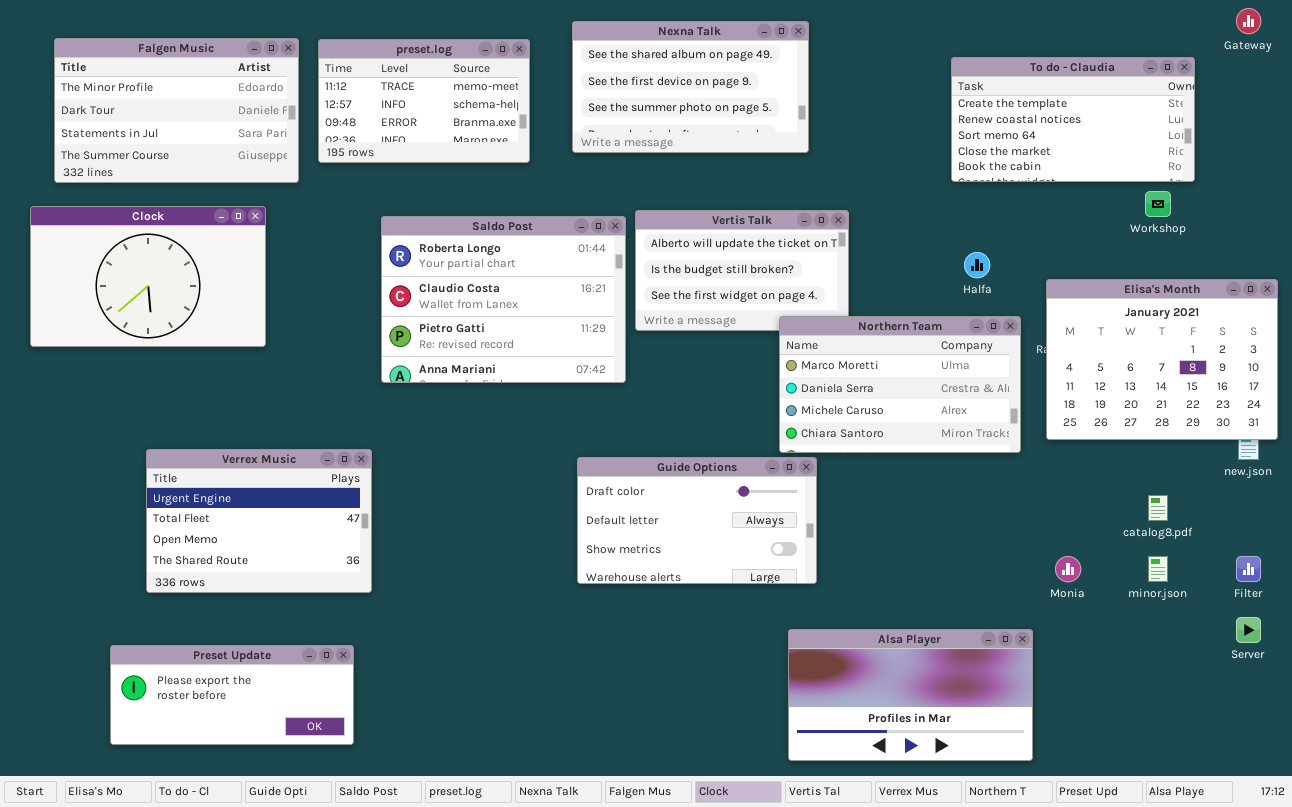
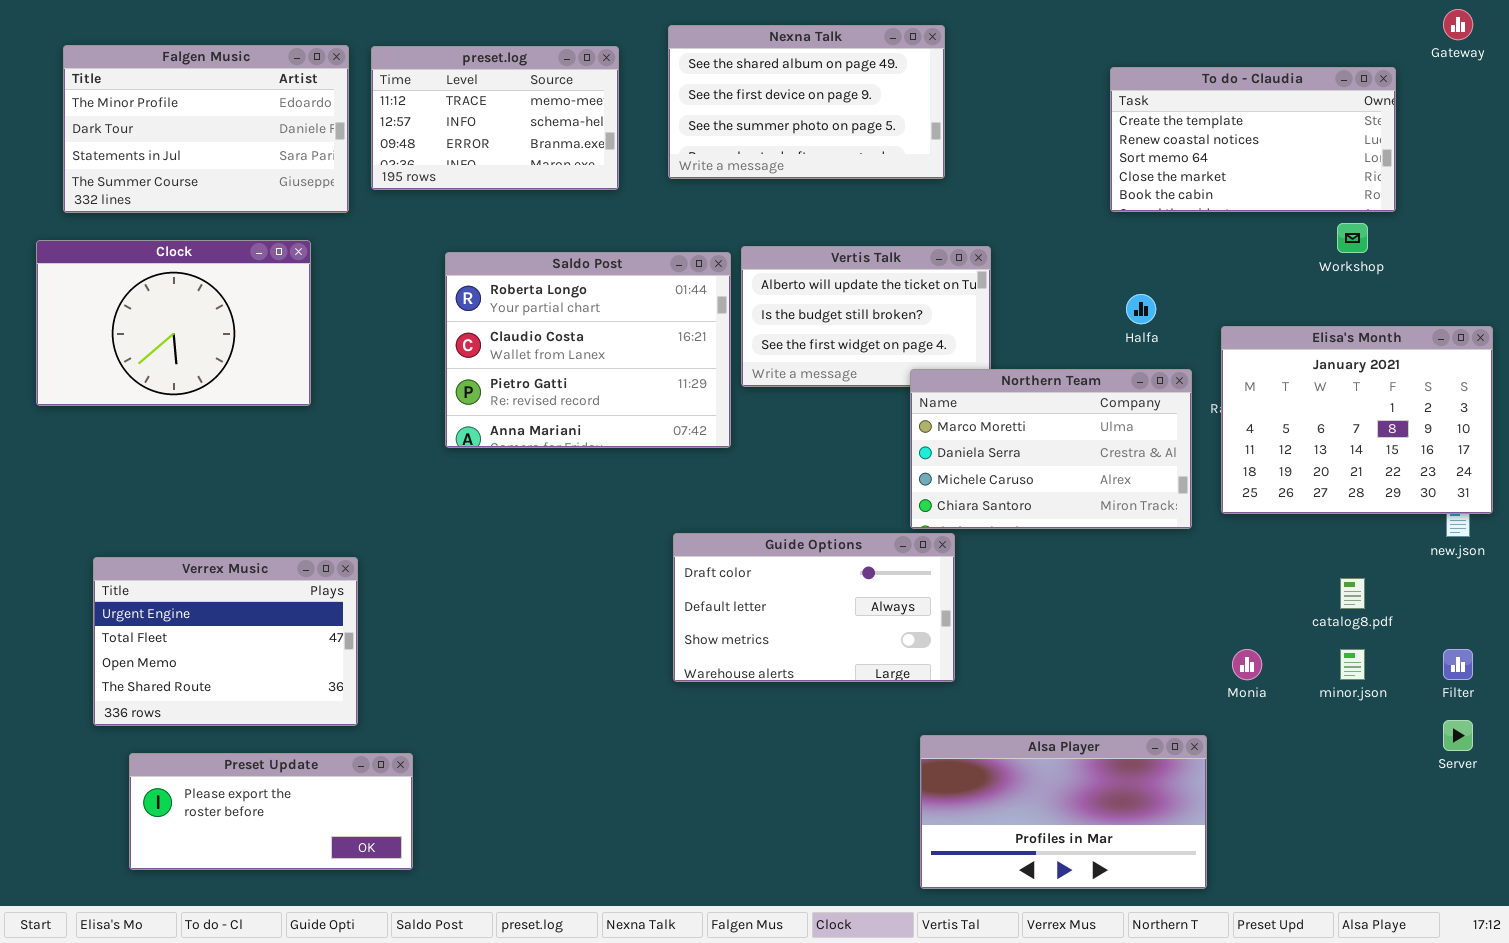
Verrex Music: [146,449,372,593] -> [93,557,358,726], moved

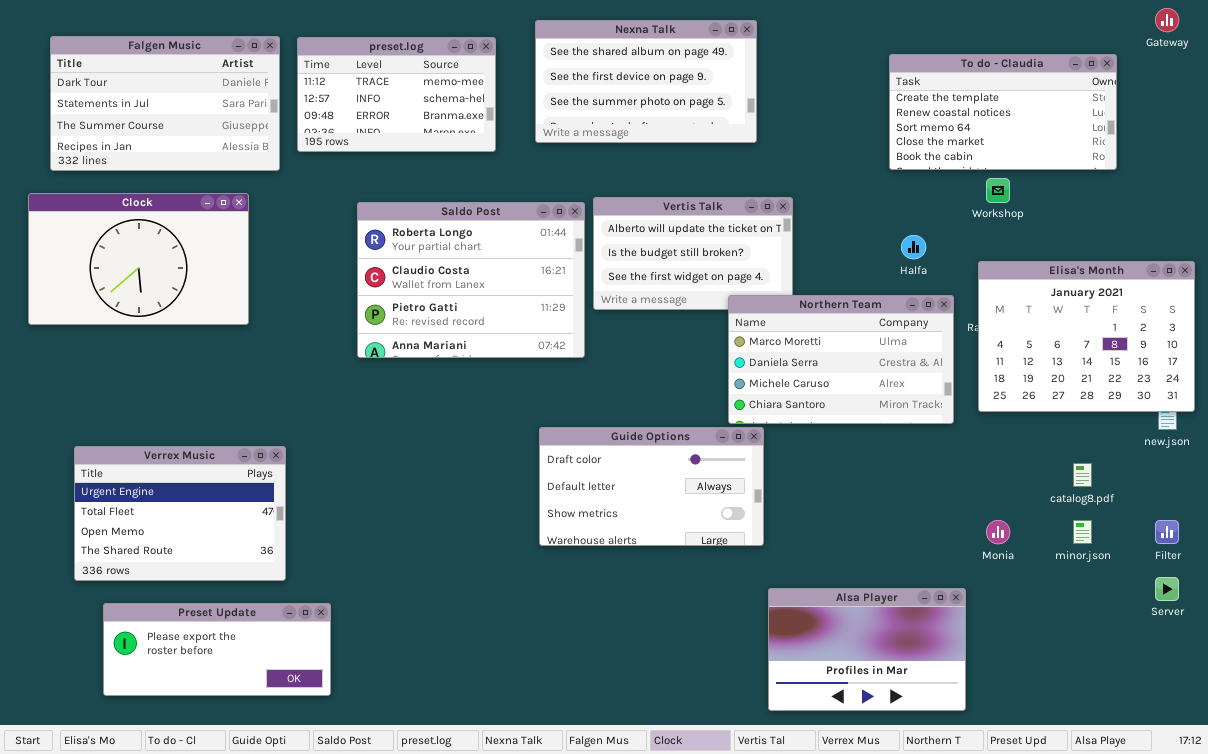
Falgen Music: [63,45,349,213] -> [50,36,280,171], scrolled down 1 row
Workshop: [1337,223,1368,253] -> [986,178,1010,203], moved
Alsa Player: [920,735,1207,889] -> [768,588,966,711], resized

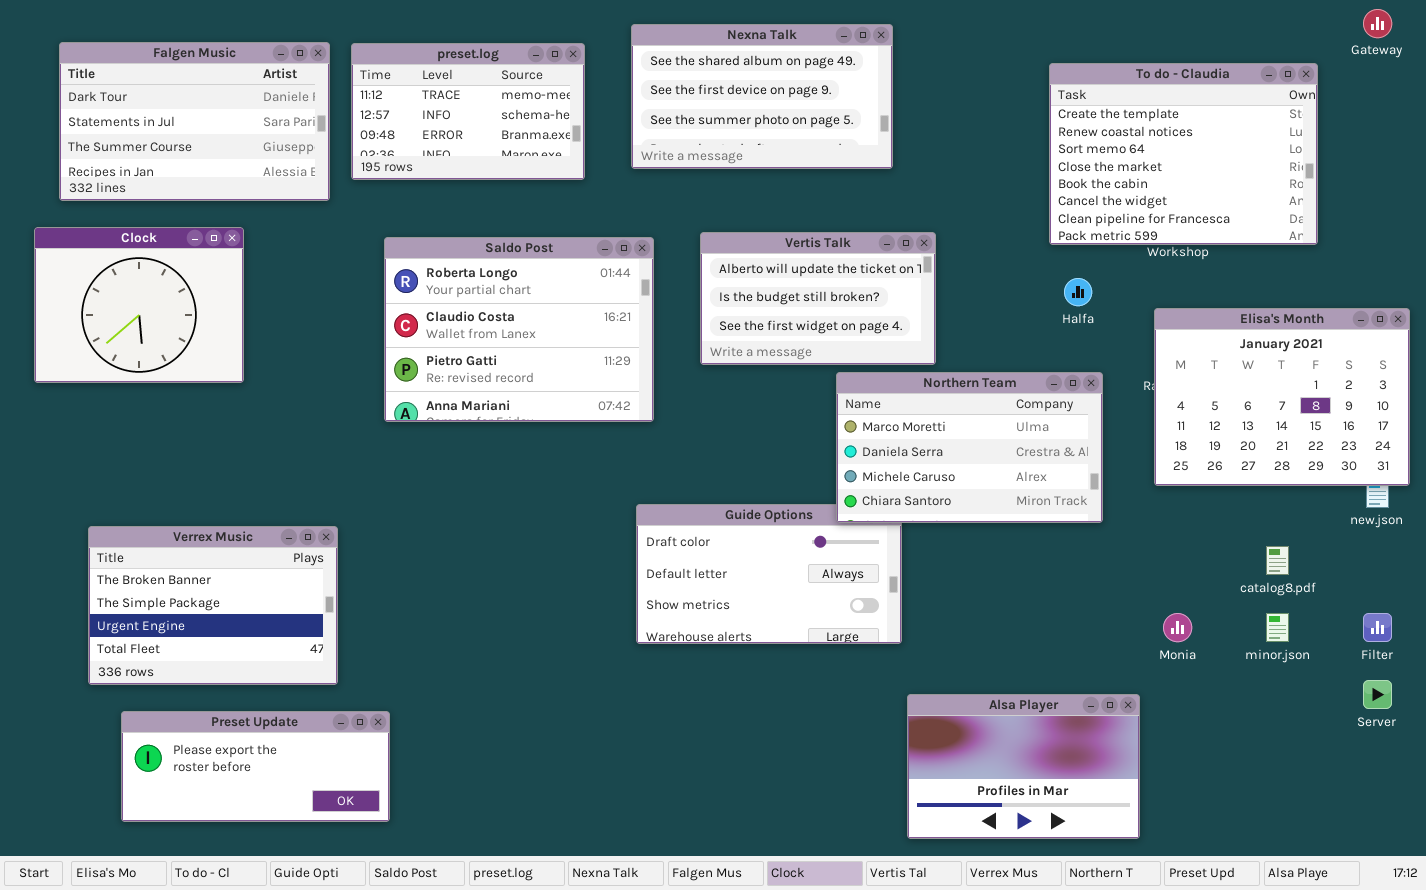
To do - Claudia: [889,54,1117,170] -> [1049,63,1318,245], resized
Clock: [28,193,249,325] -> [34,227,244,383], resized
Saldo Post: [357,202,585,358] -> [384,237,654,422], moved
Northern Team: [728,295,954,424] -> [836,372,1103,523], moved
Verrex Music: [74,446,286,581] -> [88,526,338,685], scrolled up 2 rows

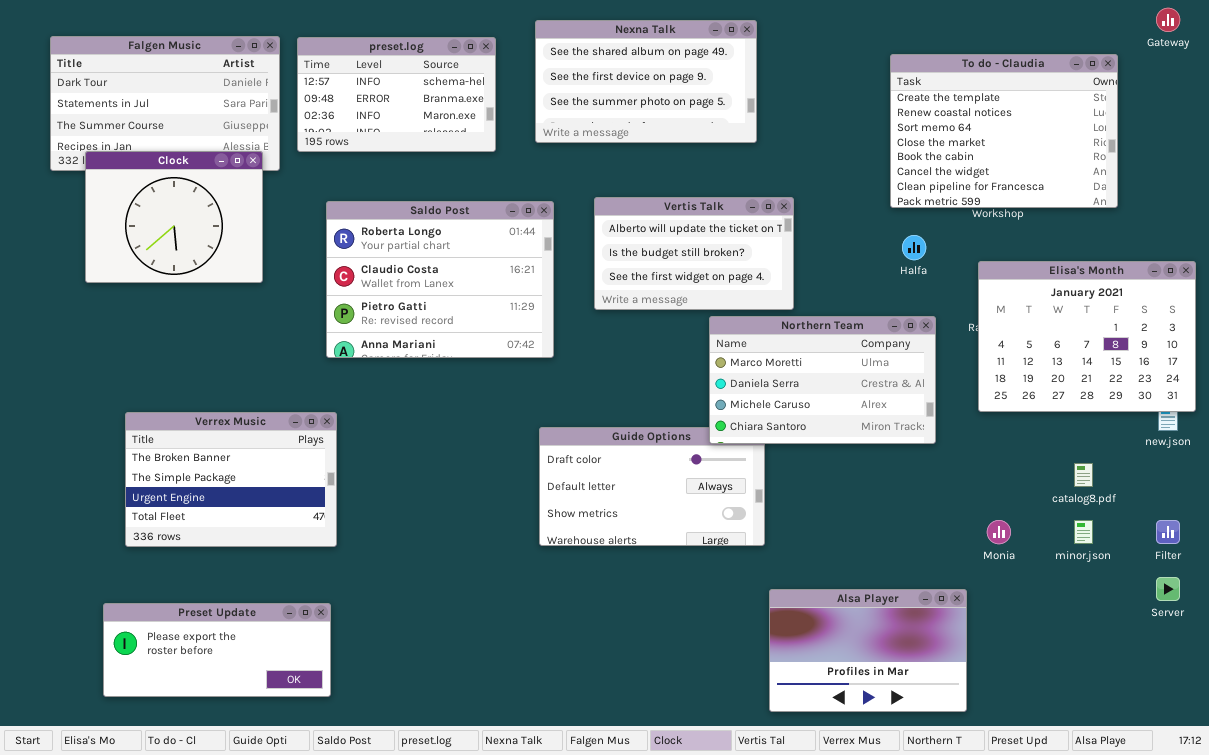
preset.log: [351,43,585,180] -> [297,37,496,152], scrolled down 1 row
Clock: [34,227,244,383] -> [85,151,263,283], moved
Verrex Music: [88,526,338,685] -> [125,412,337,547], moved

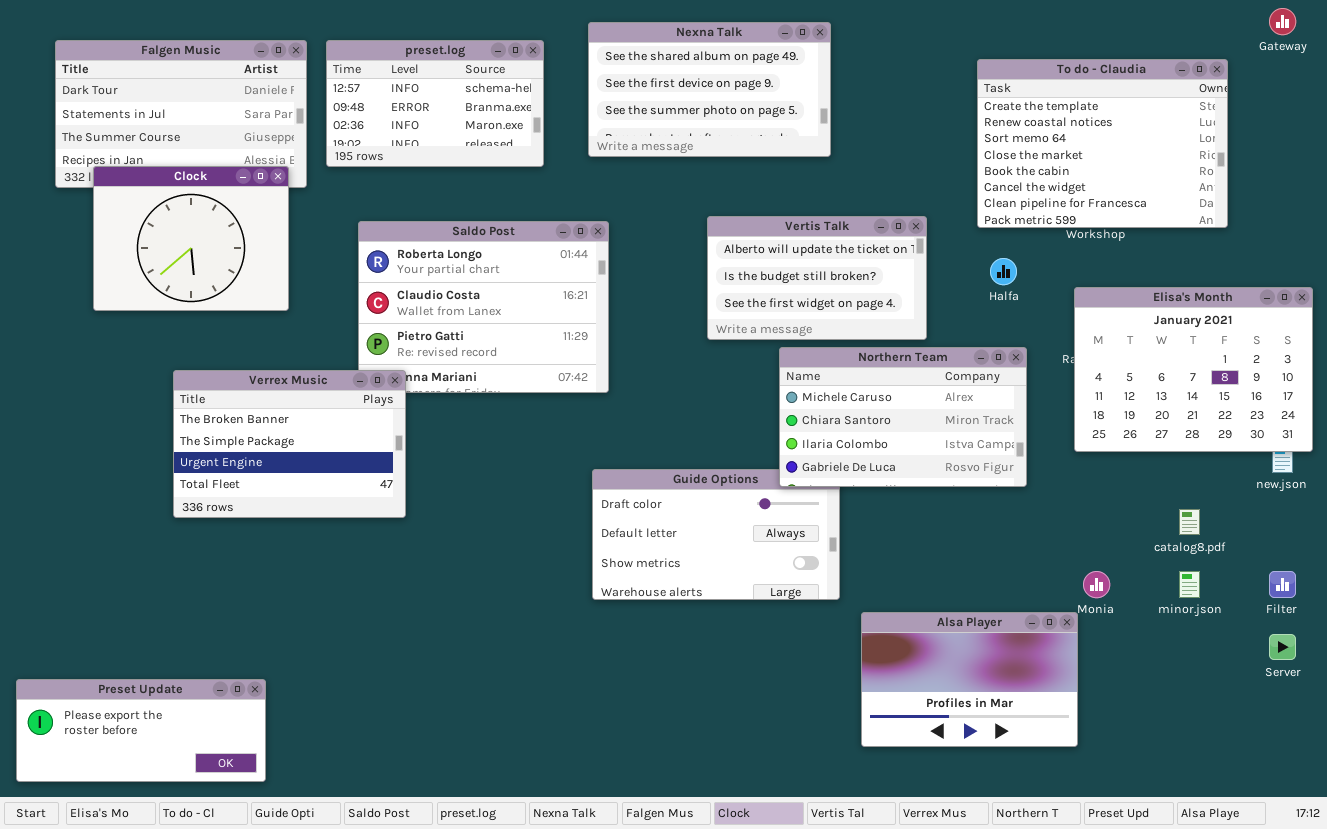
Vertis Talk: [594,197,794,310] -> [707,216,927,340], moved
Northern Team: [709,316,936,444] -> [779,347,1027,487], scrolled down 2 rows
Verrex Music: [125,412,337,547] -> [173,370,406,518], moved
Alsa Player: [769,589,967,712] -> [861,612,1078,747], moved
Preset Update: [103,603,331,697] -> [16,679,266,782], moved

